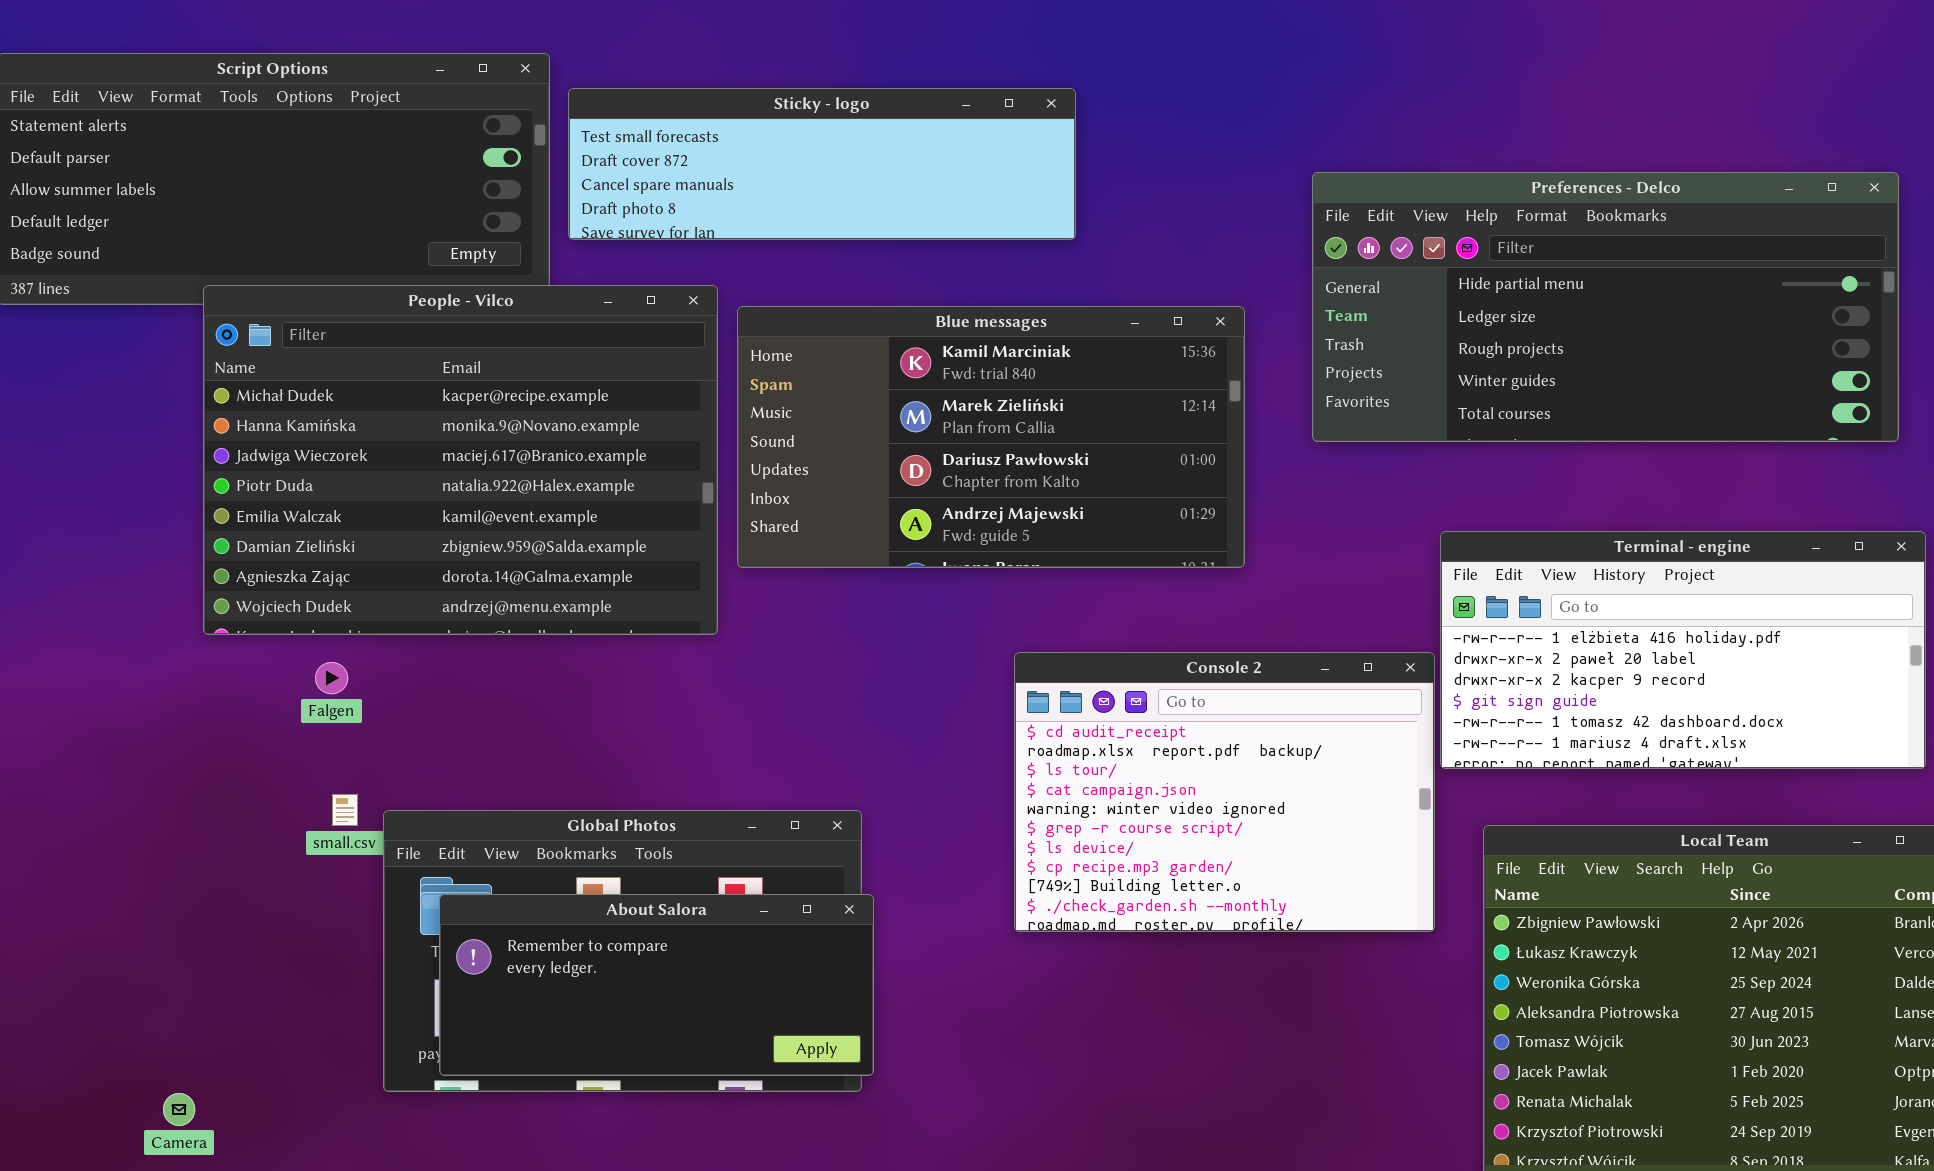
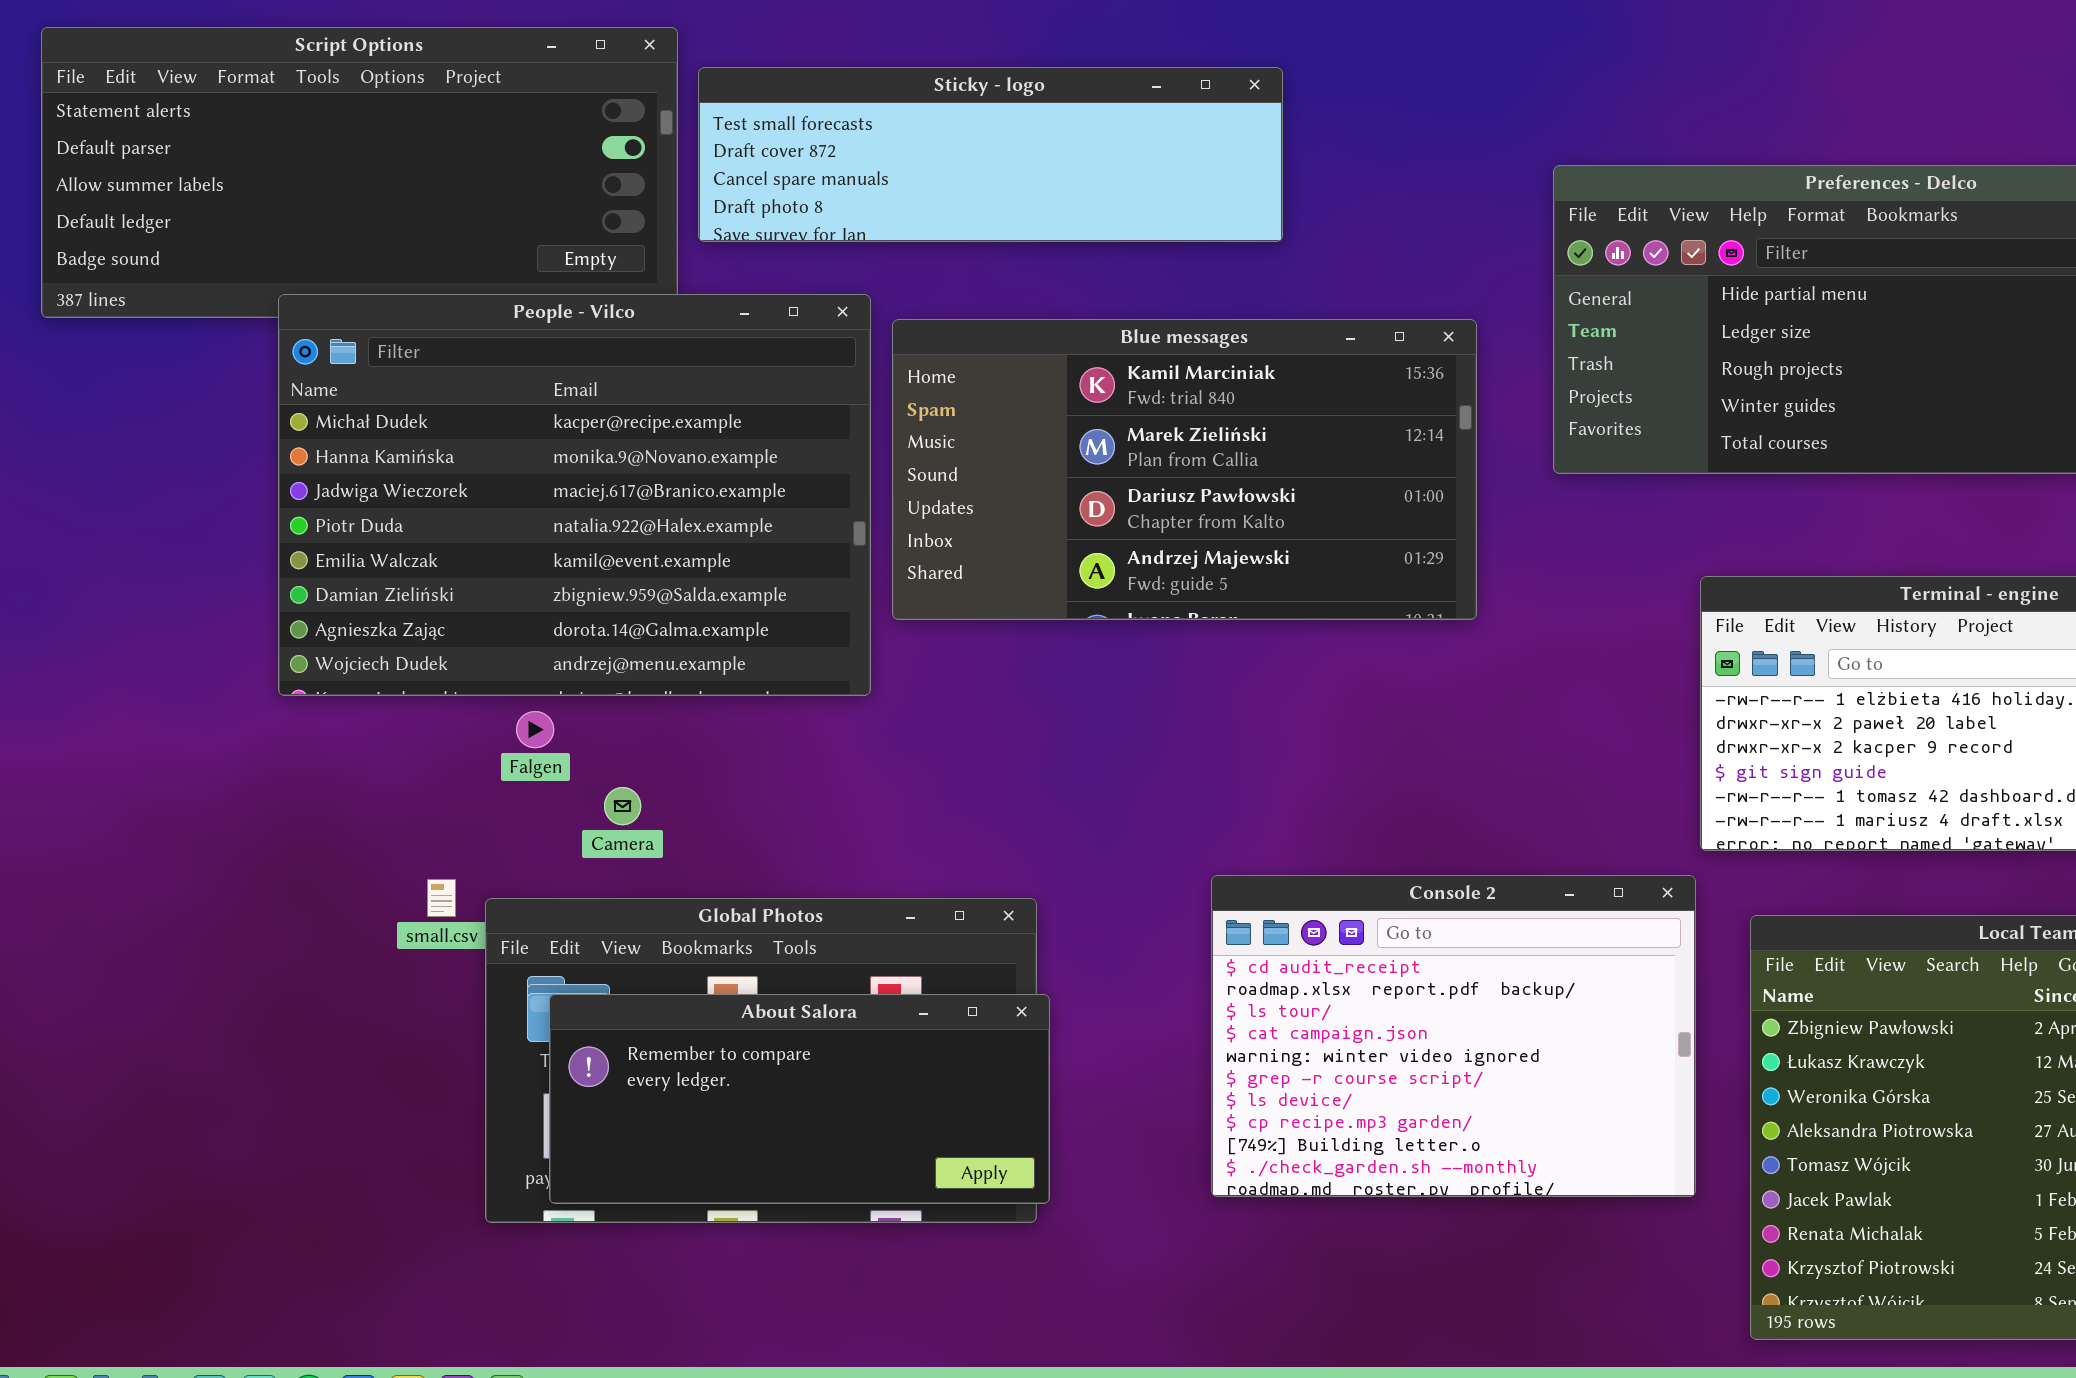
Console 2: [1014,652,1435,932] -> [1211,875,1696,1197], moved
Falgen: [315,662,348,694] -> [516,711,554,748], moved
Camera: [163,1093,195,1126] -> [604,787,641,825], moved

